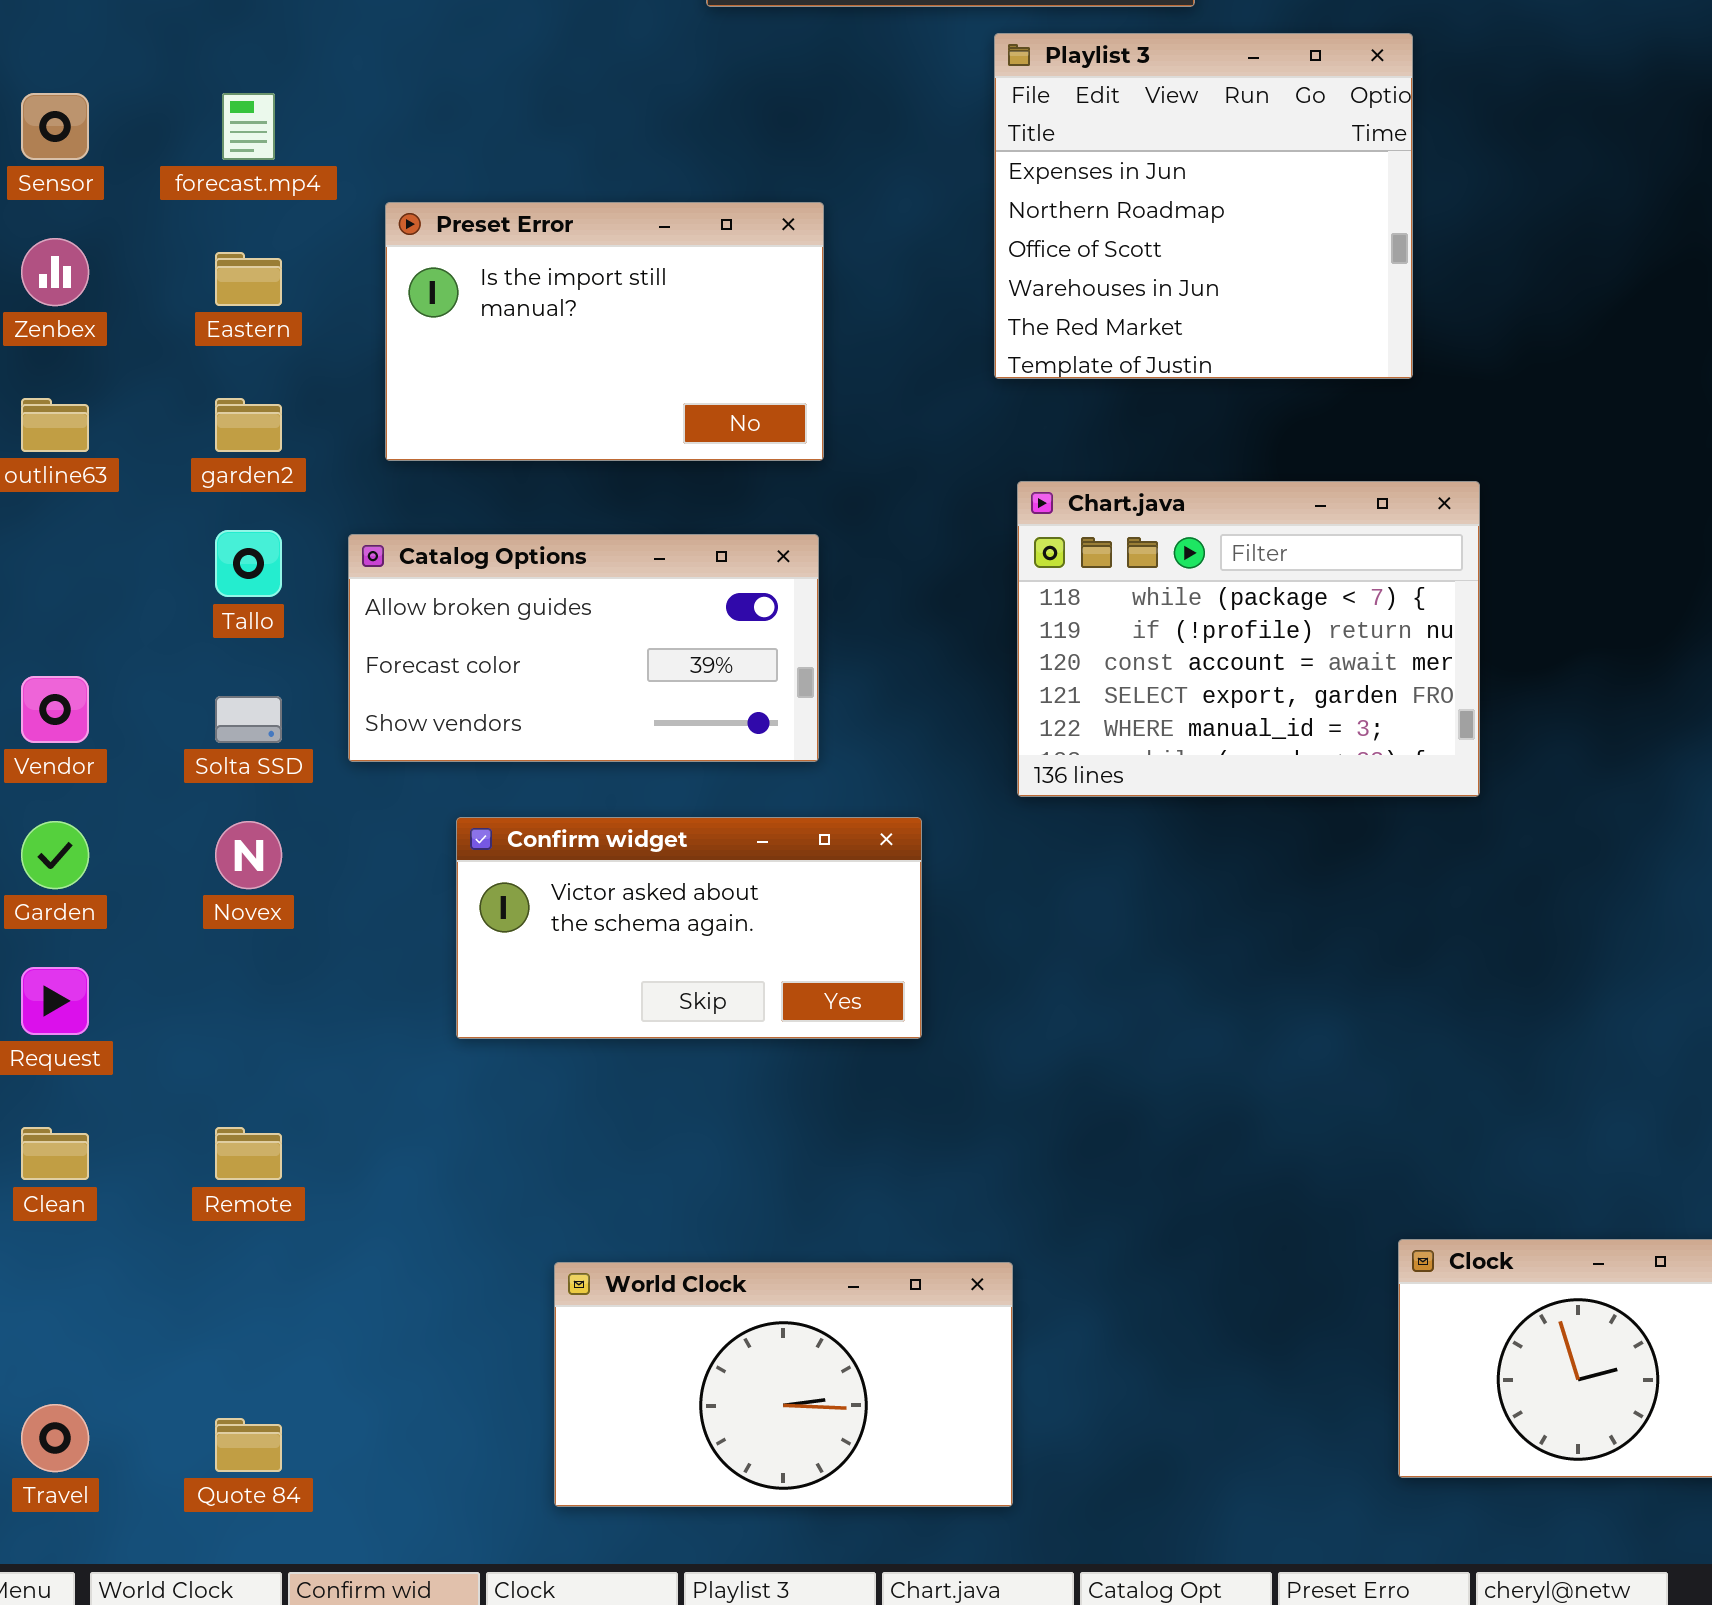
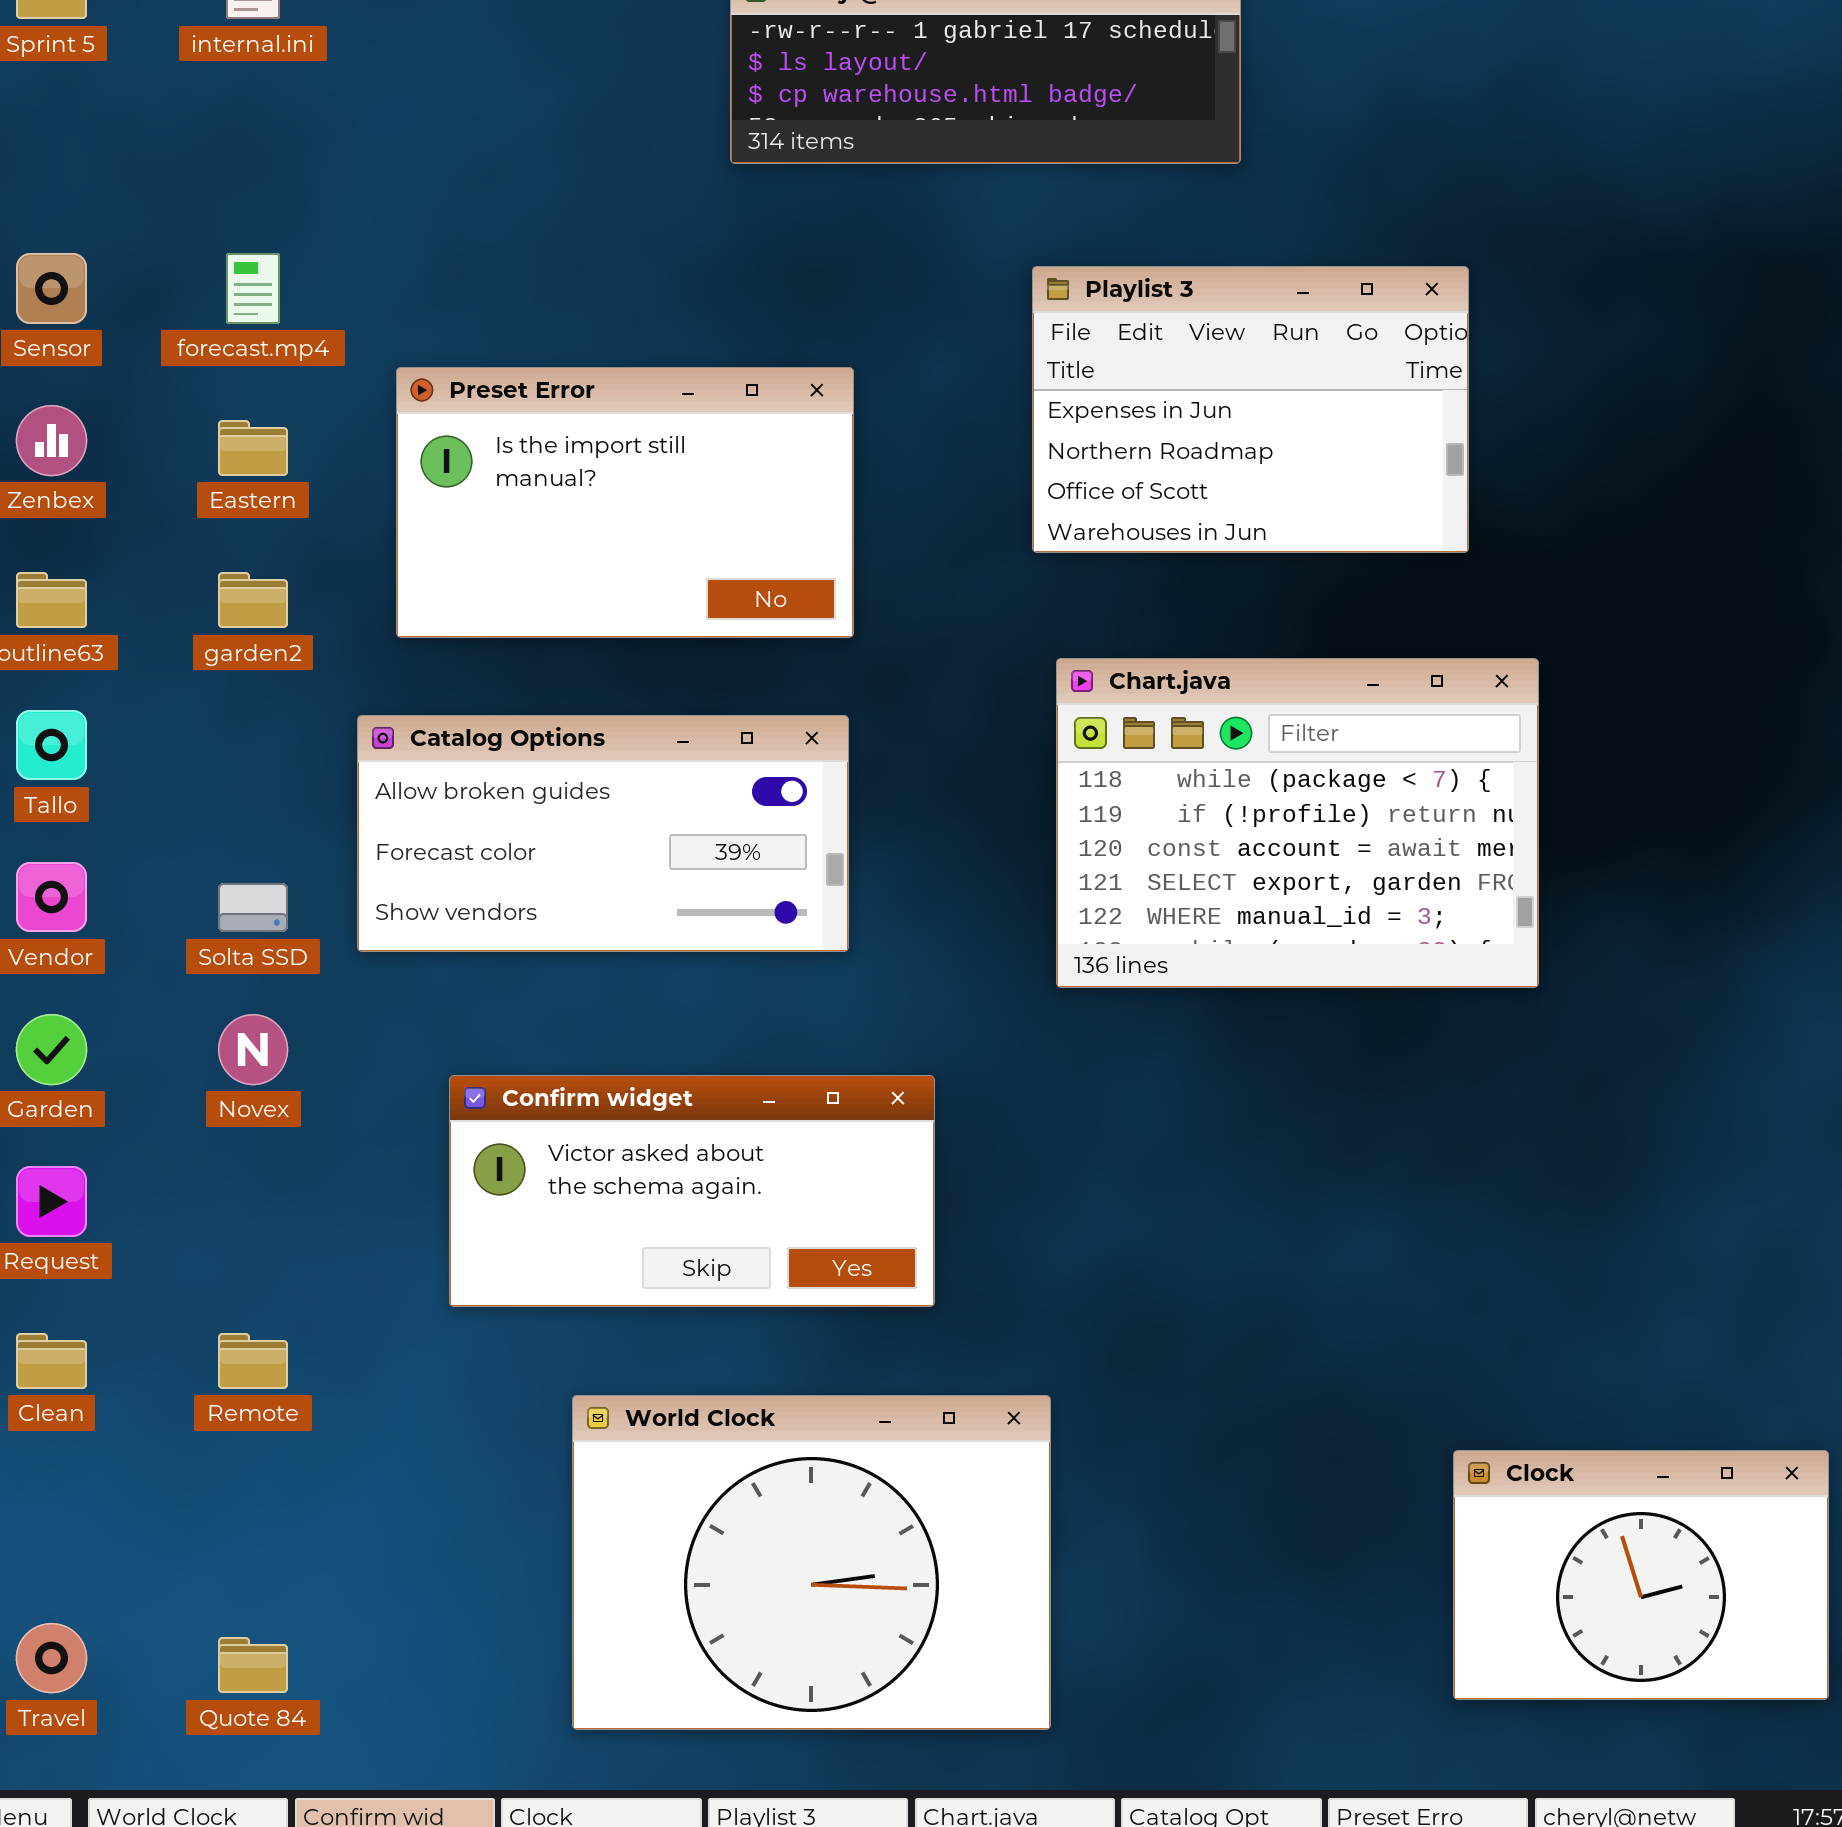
Playlist 3: [994,33,1413,379] -> [1032,266,1469,553], resized
Tallo: [215,530,282,597] -> [16,710,87,780], moved
Confirm widget: [456,817,922,1039] -> [449,1075,935,1307], moved
World Clock: [554,1262,1013,1507] -> [572,1395,1051,1730], resized

